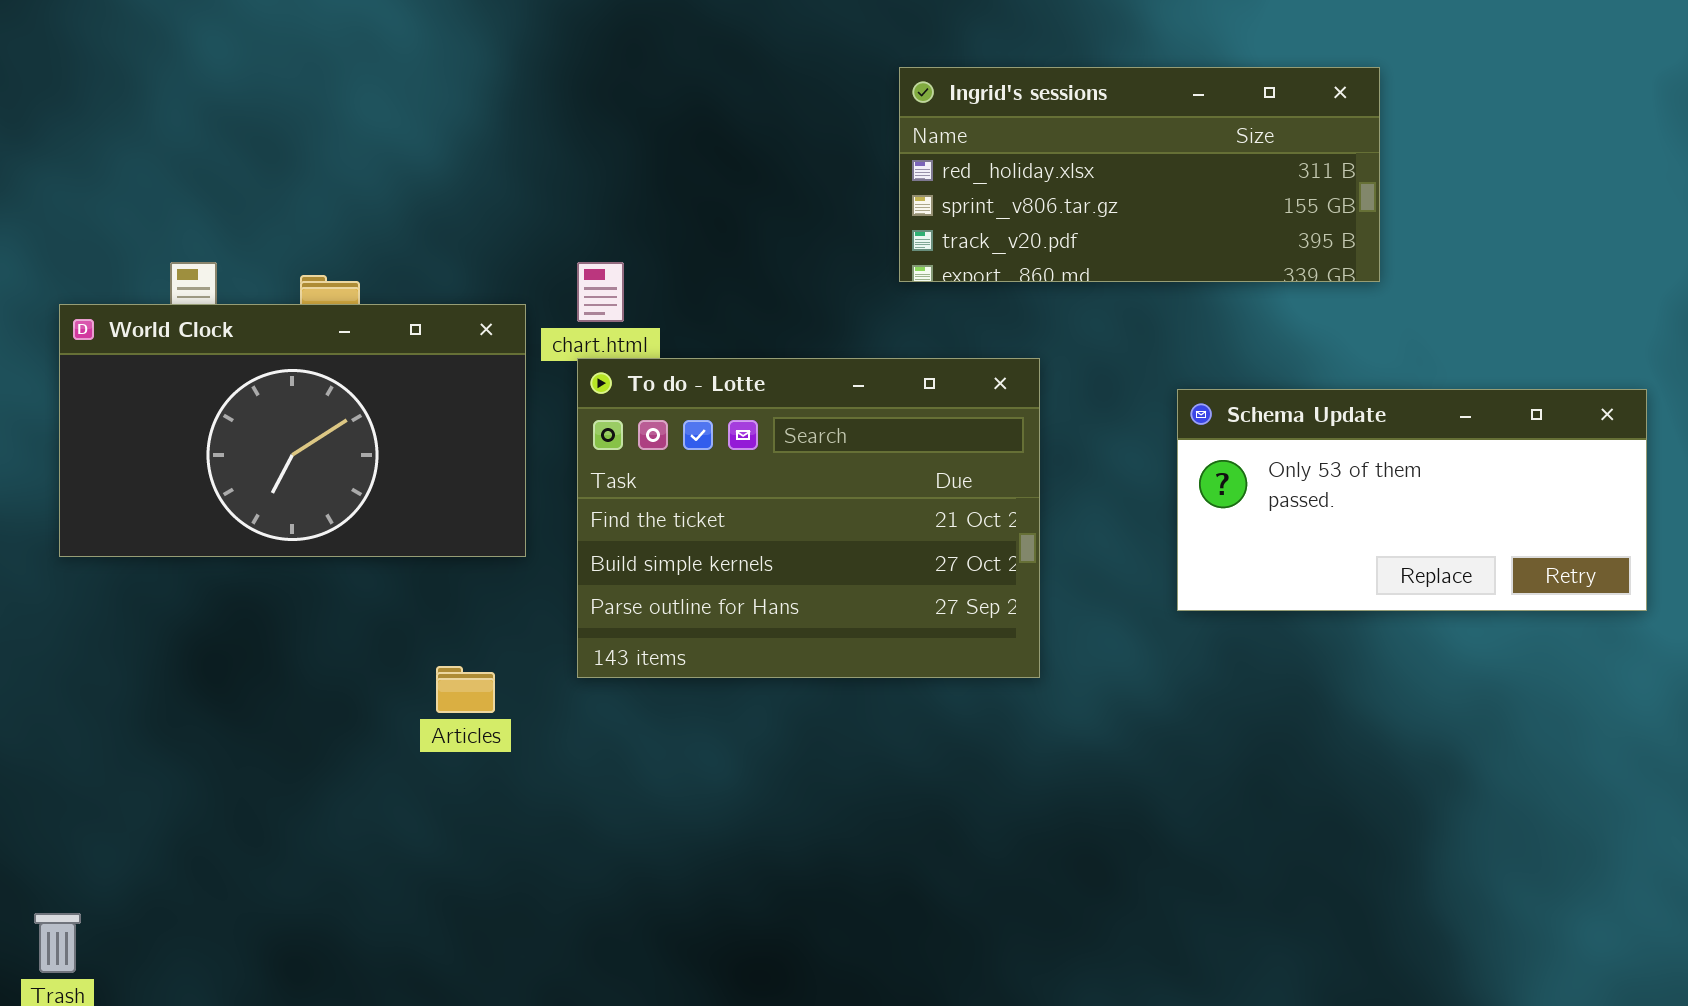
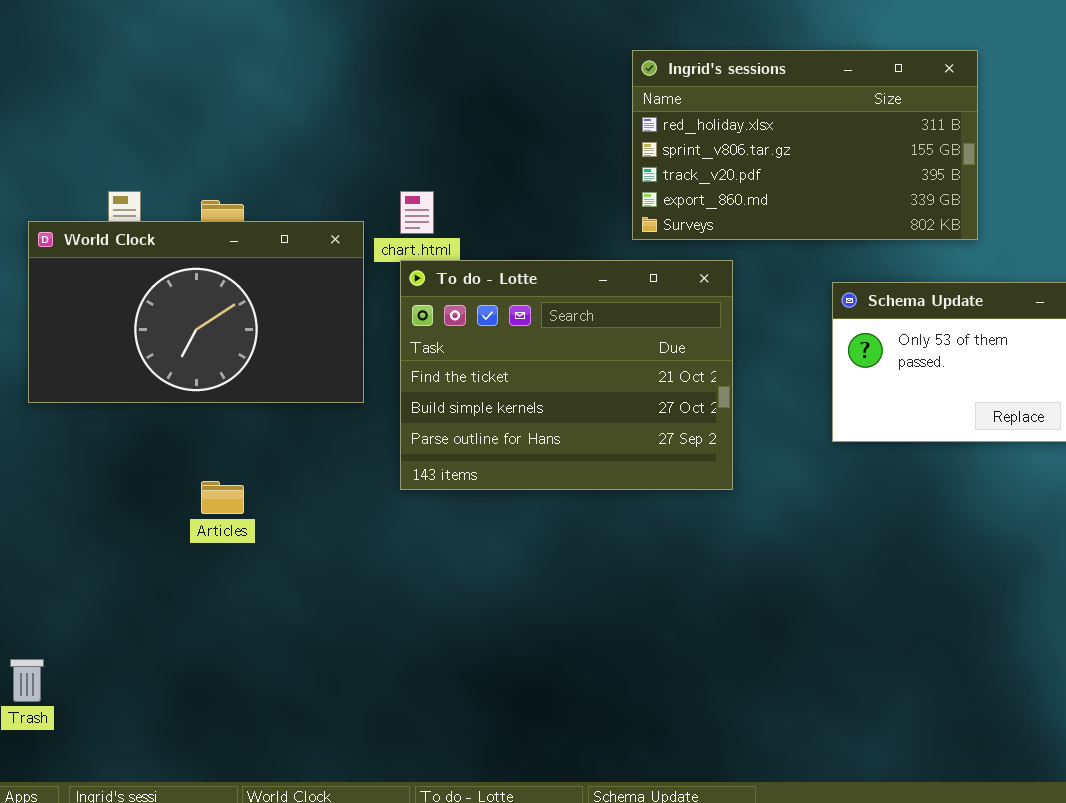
Ingrid's sessions: [899,67,1380,282] -> [632,50,978,240], resized
Articles: [436,666,495,713] -> [201,481,244,514], moved

